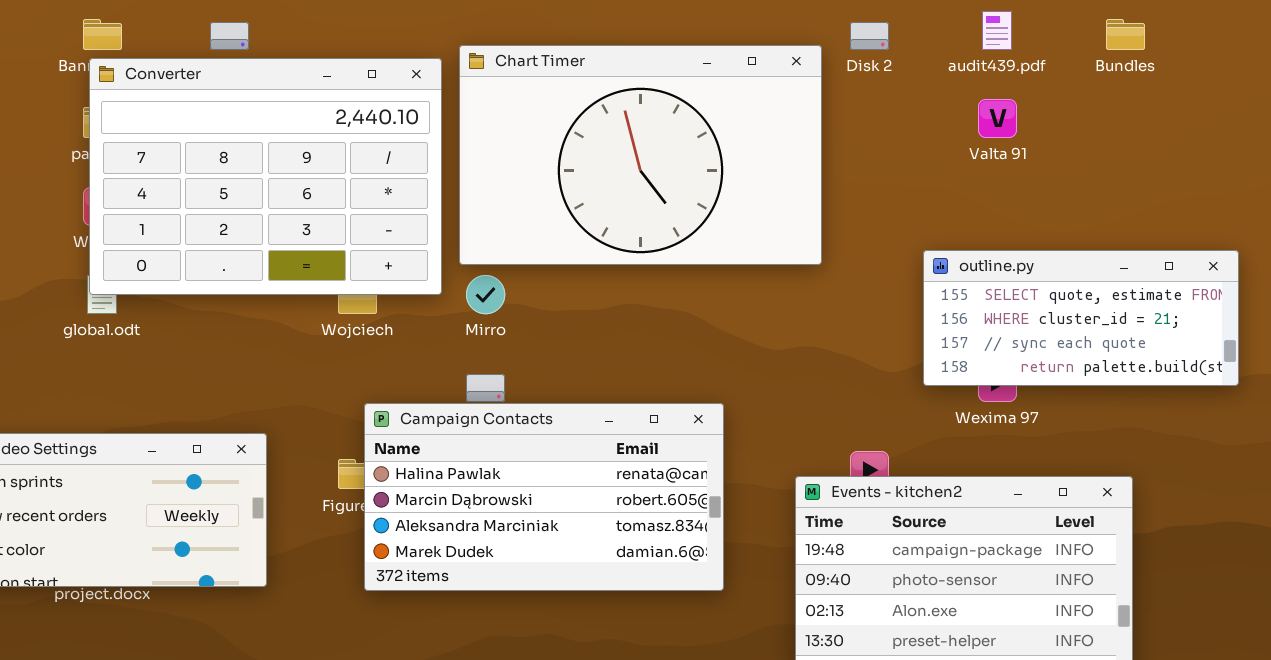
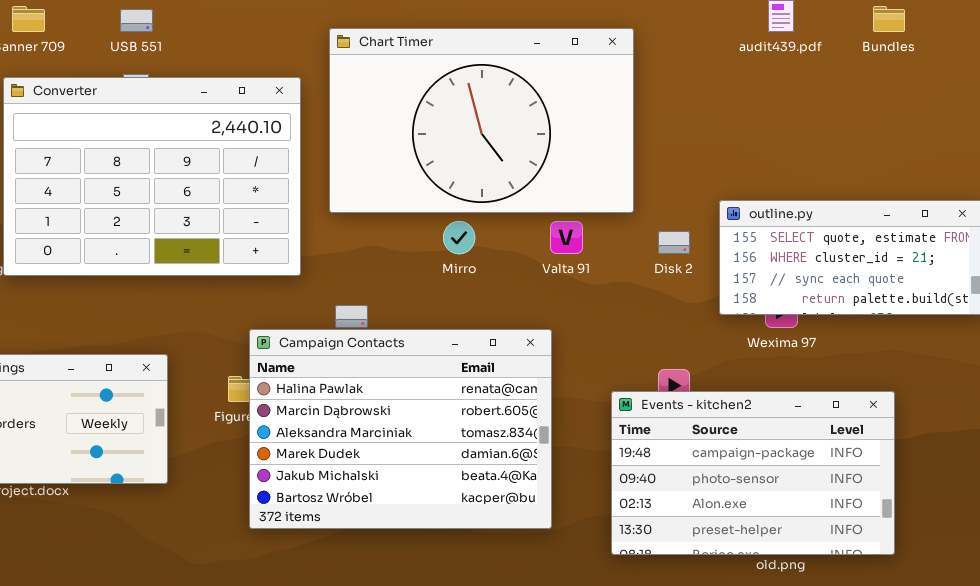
Disk 2: [850,22,889,50] -> [658,231,690,254], moved
Converter: [89,58,442,295] -> [3,77,301,276], moved
Valta 91: [978,99,1017,138] -> [550,221,583,254], moved
Mirro: [466,275,505,314] -> [443,221,475,254], moved
Campaign Contacts: [364,403,724,591] -> [249,329,552,529], resized

